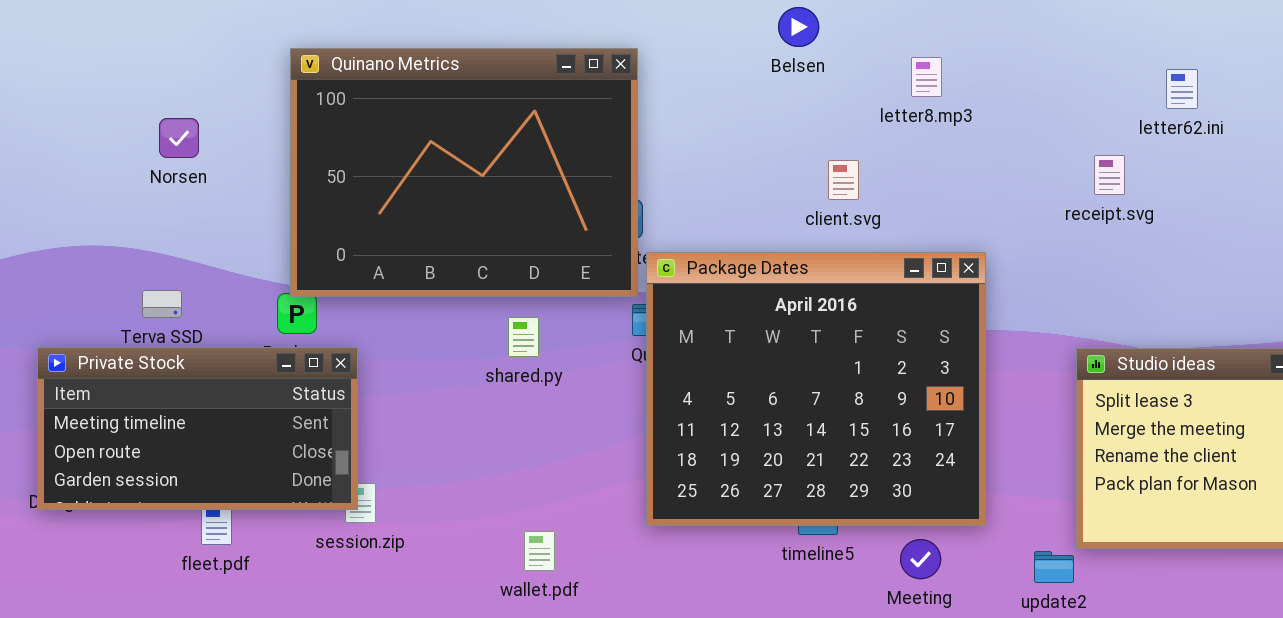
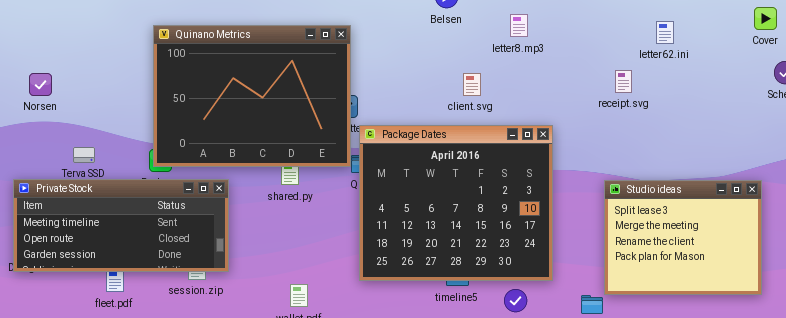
Quinano Metrics: [290,48,638,297] -> [153,25,351,167], moved
Norsen: [159,118,199,158] -> [29,73,52,96], moved
Private Stock: [37,347,358,510] -> [13,179,229,272], resized

